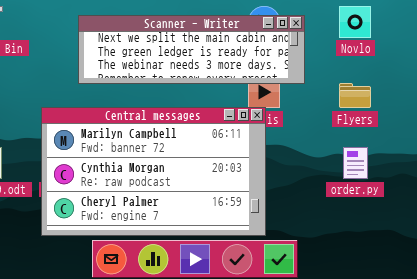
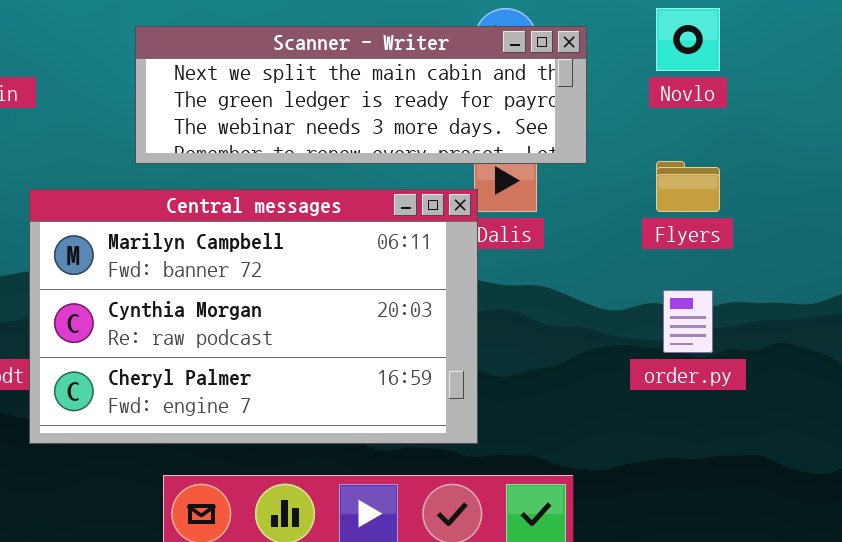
Central messages: [41,107,266,236] -> [29,189,478,444], moved

